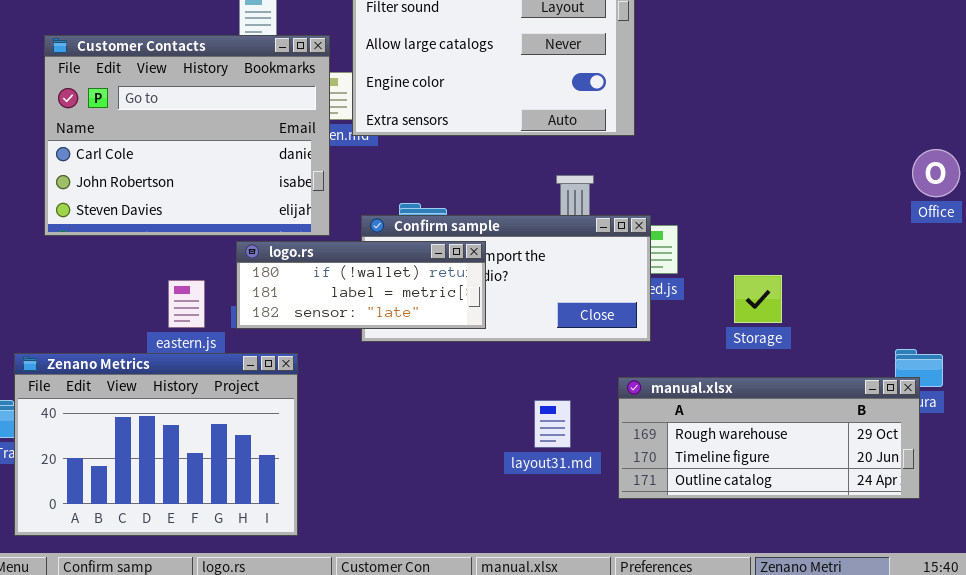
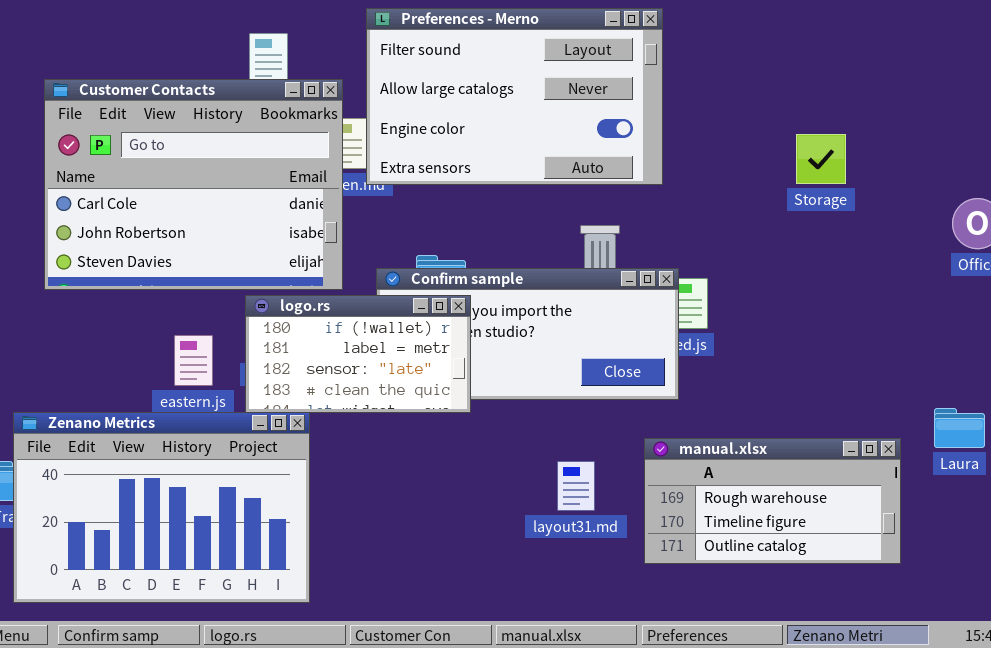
logo.rs: [236,241,486,329] -> [245,295,471,413], resized
Storage: [734,275,782,323] -> [796,134,846,184], moved
manual.xlsx: [618,377,920,499] -> [644,438,901,564], resized

